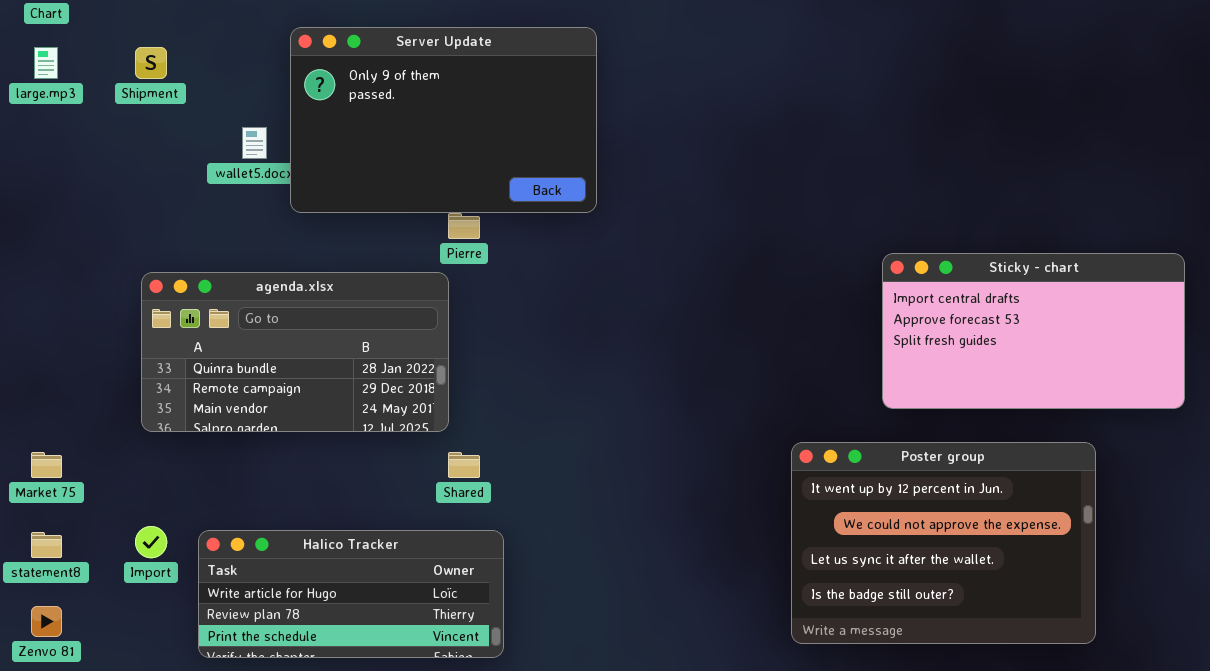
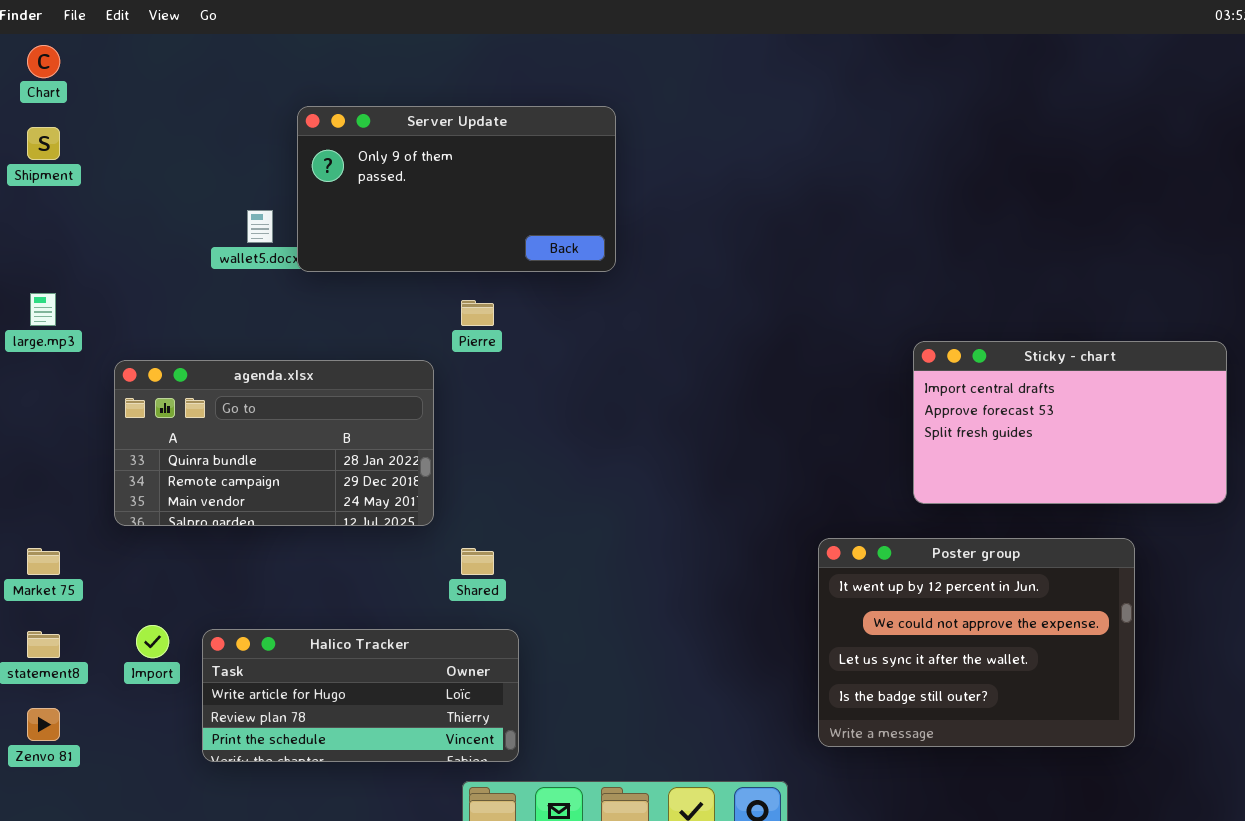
Server Update: [290,27,597,213] -> [297,106,616,272], resized
large.mp3: [34,47,58,79] -> [30,293,56,326], moved
Shipment: [135,47,167,79] -> [27,127,60,160], moved
agenda.xlsx: [141,272,449,432] -> [114,360,434,526], moved

